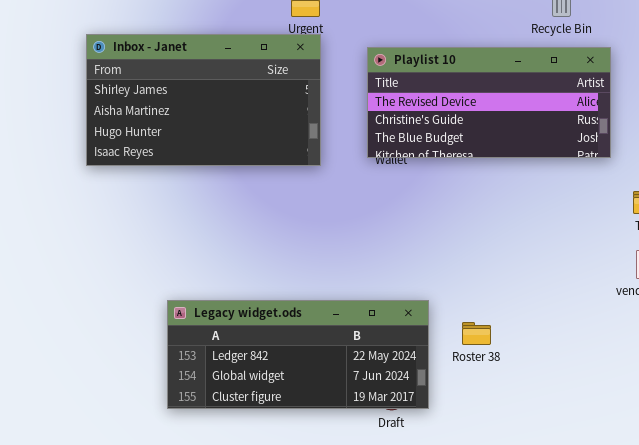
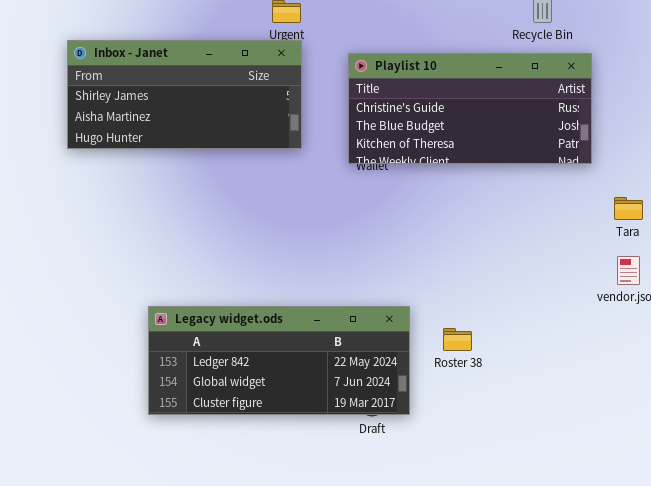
Inbox - Janet: [86,34,321,166] -> [67,40,302,149], resized
Playlist 10: [367,47,611,158] -> [348,53,592,164], scrolled down 1 row

